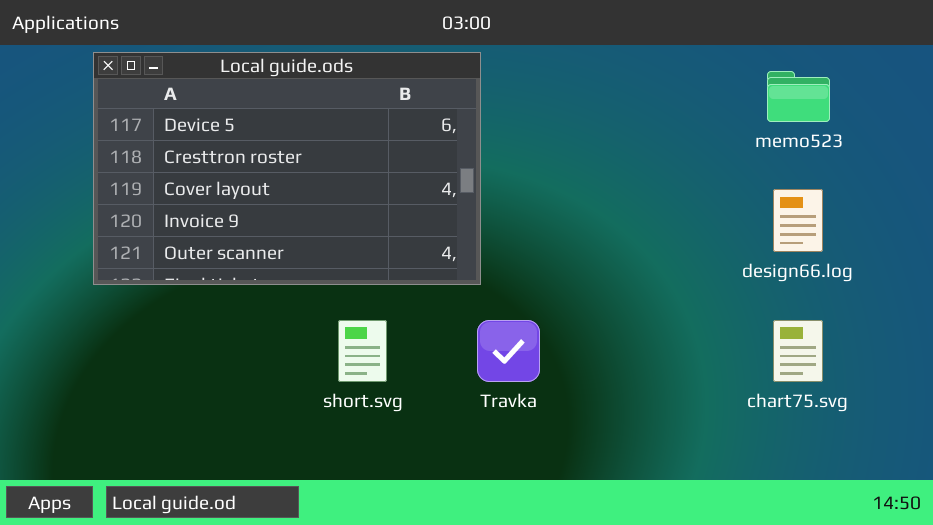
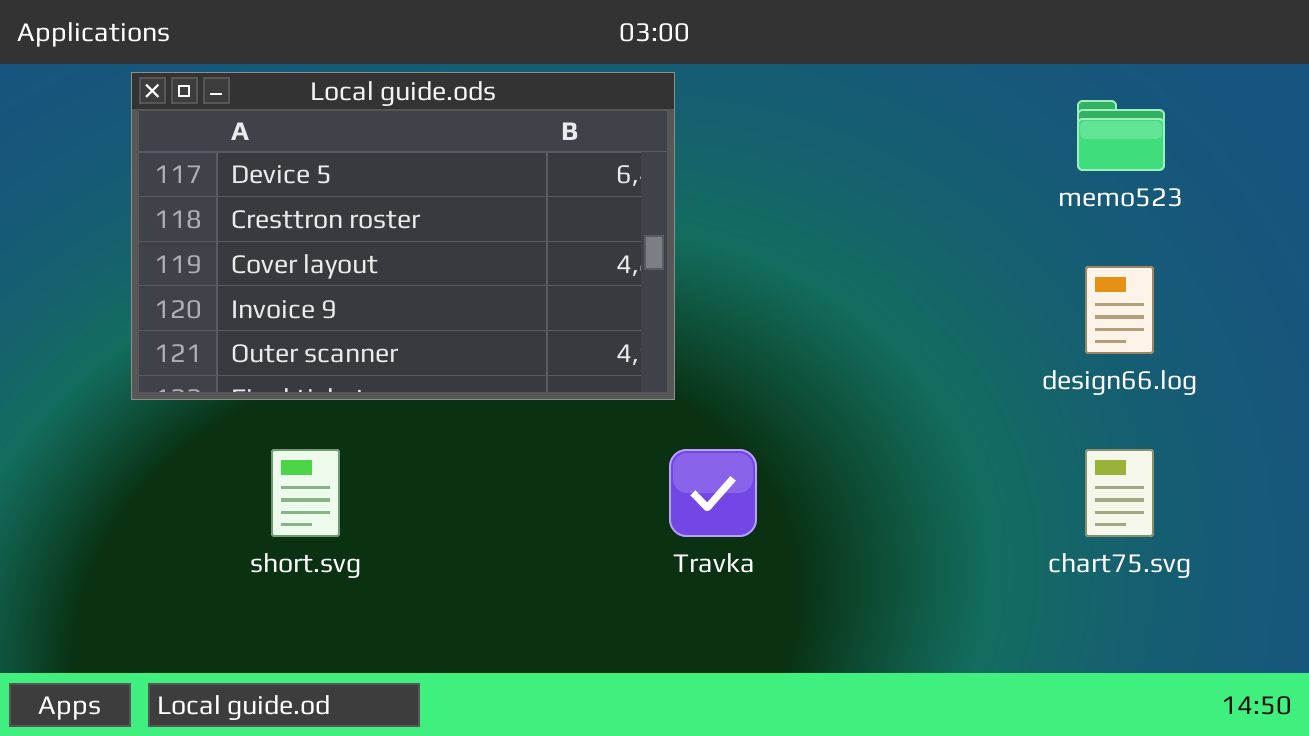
short.svg: [338,320,387,382] -> [271,449,340,537], moved

